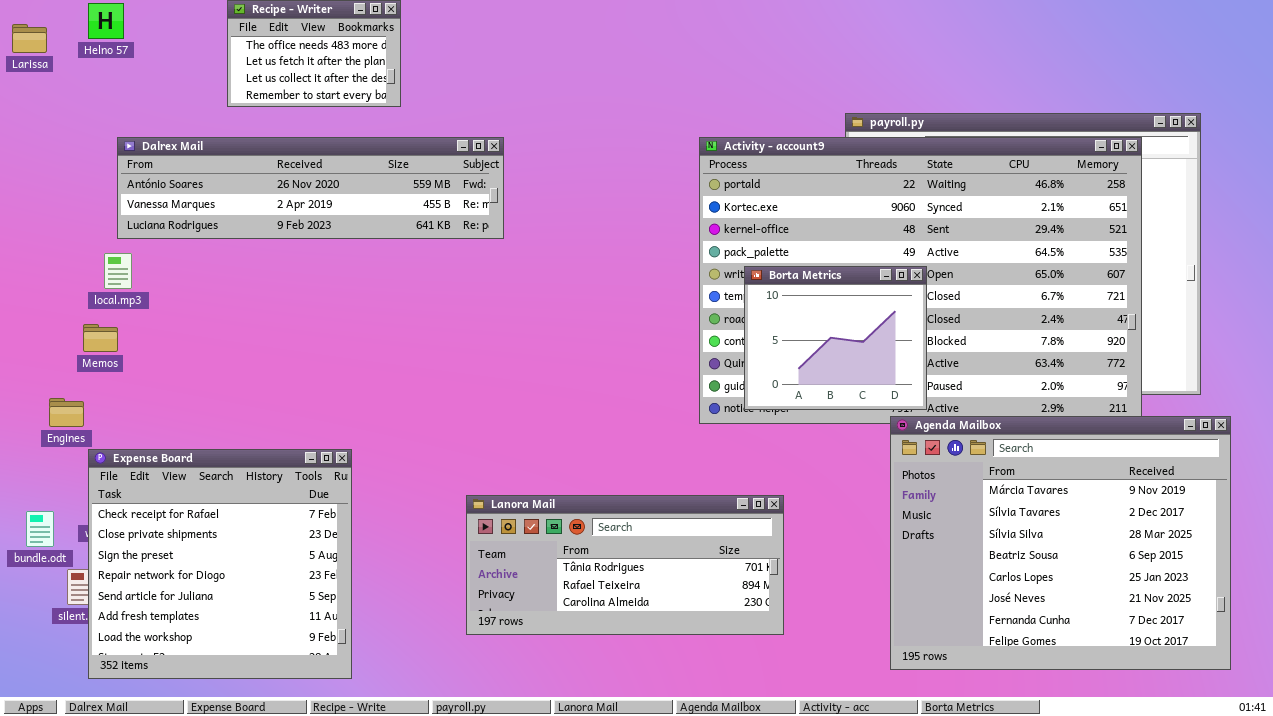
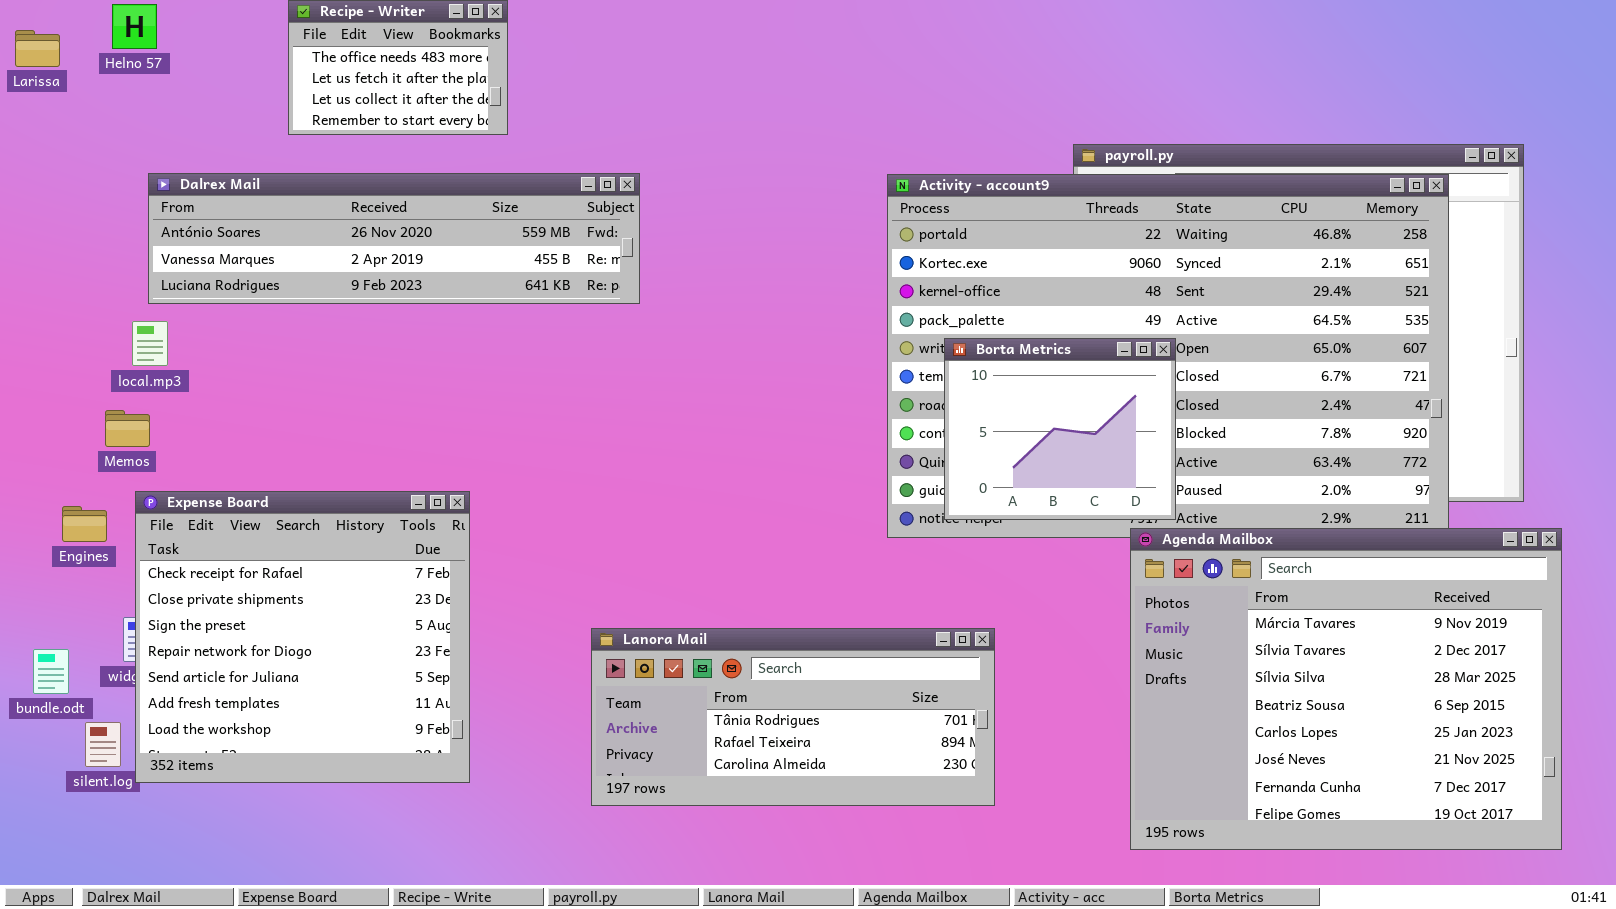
Expense Board: [88,449,352,679] -> [135,491,470,783], moved

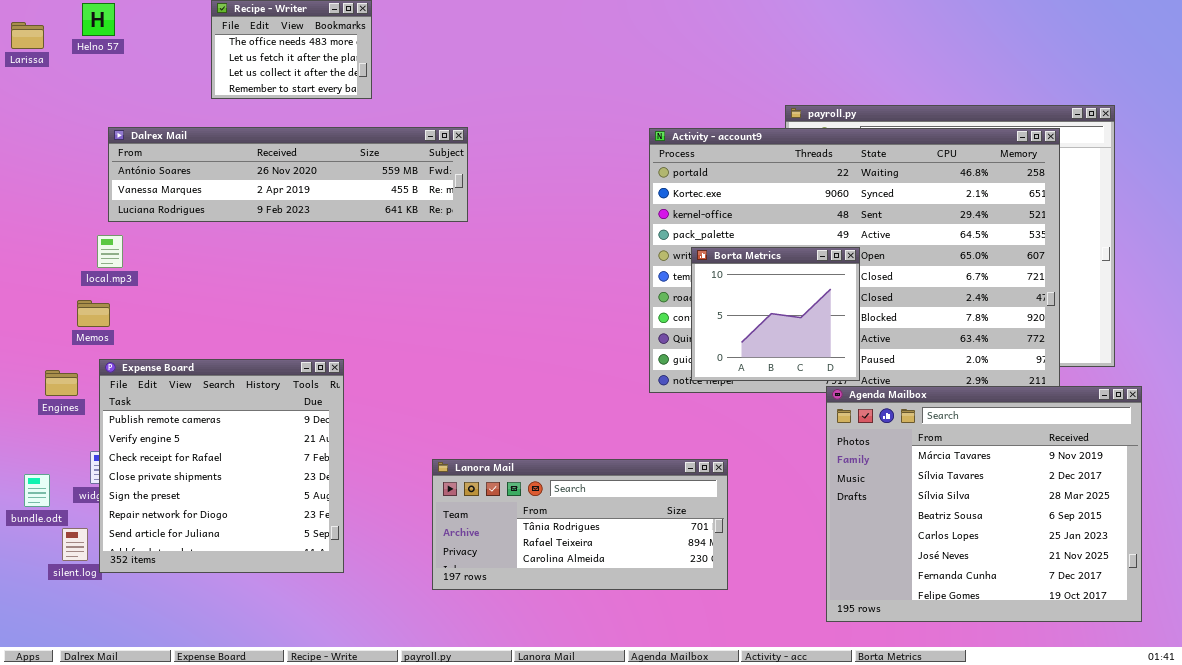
Expense Board: [135,491,470,783] -> [99,359,344,573], scrolled up 2 rows

